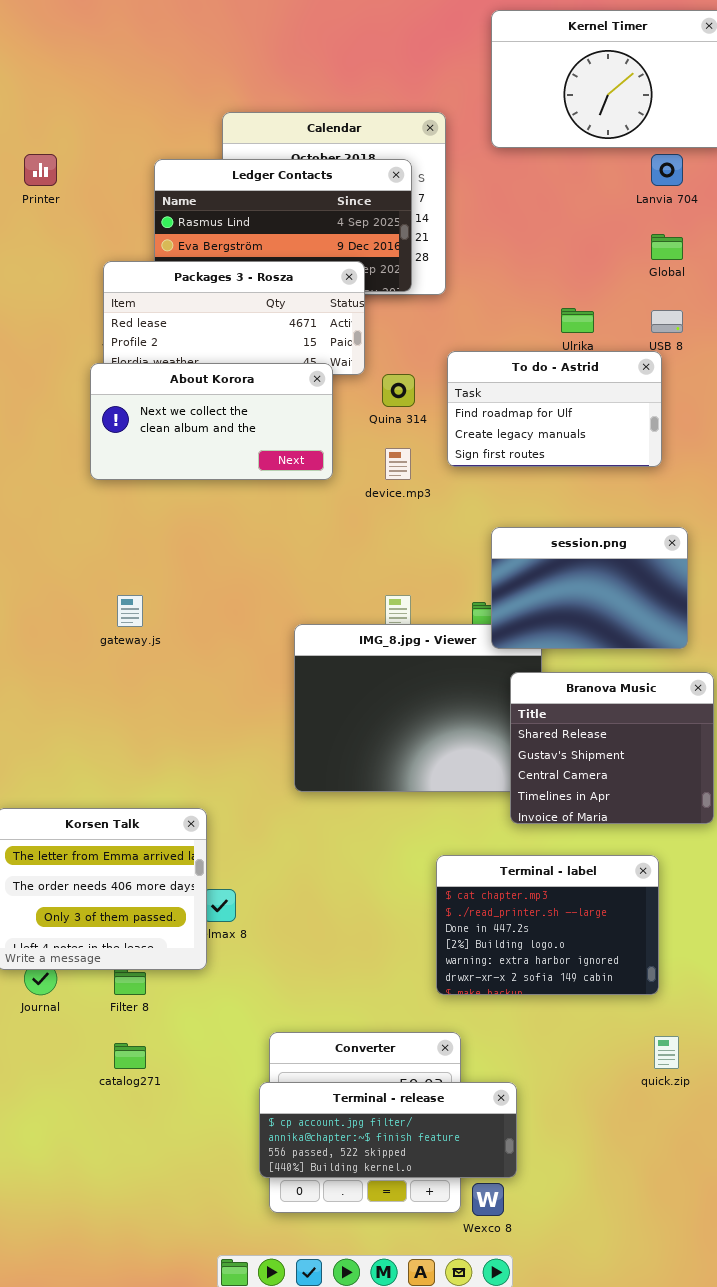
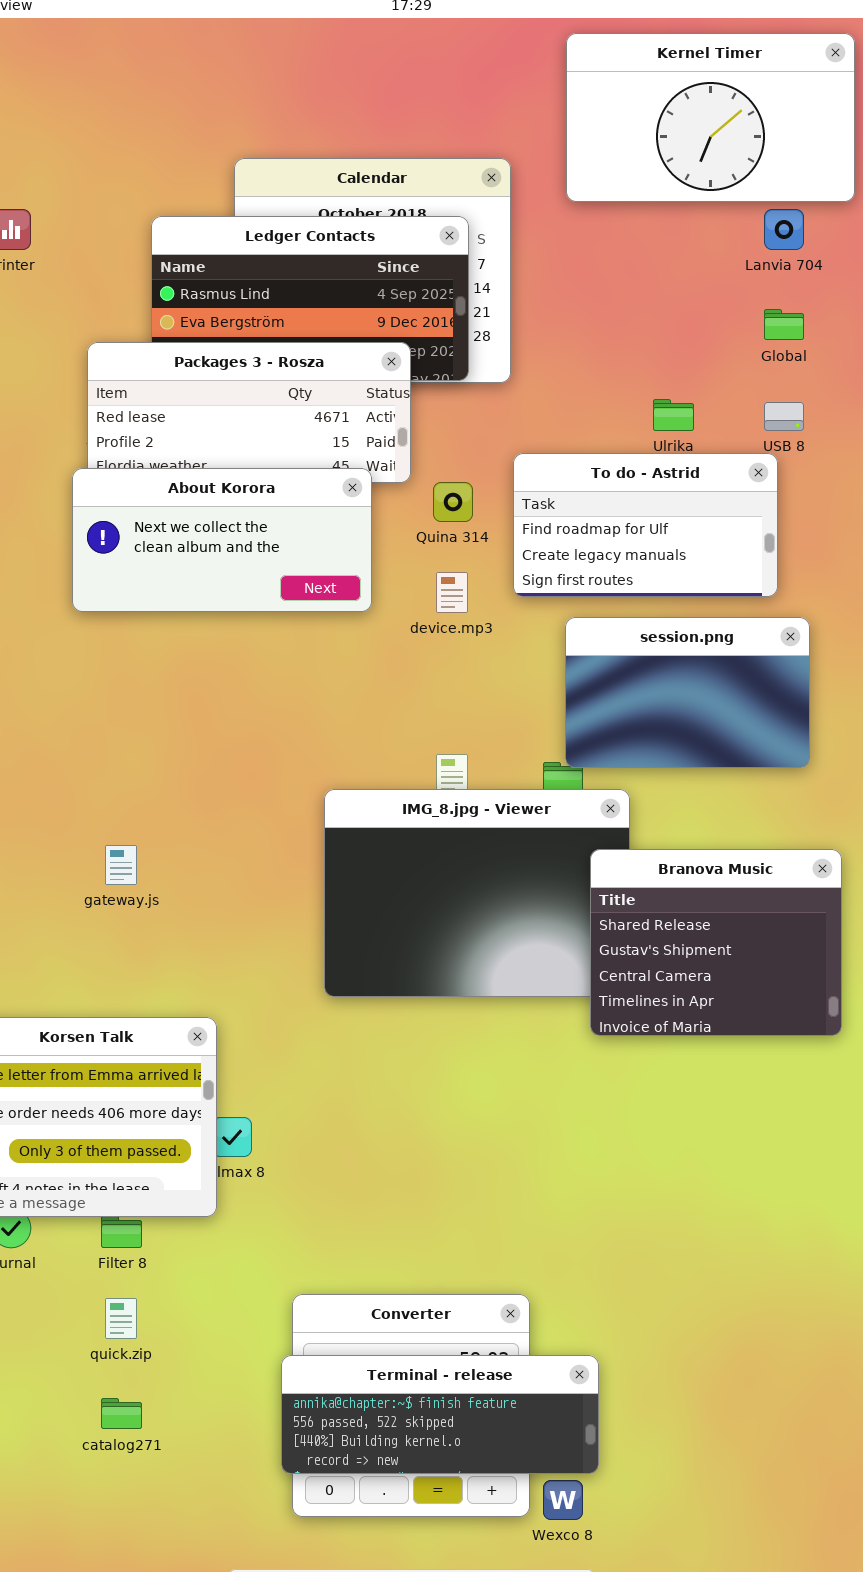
session.png: [491,527,688,649] -> [565,617,810,768], moved
gateway.js: [117,595,143,627] -> [105,845,137,885], moved
Terminal - label: [436,855,659,995] -> none, closed
quick.zip: [654,1036,679,1069] -> [105,1298,137,1339], moved
catalog271: [114,1043,146,1069] -> [101,1398,142,1429], moved
Terminal - release: [259,1082,517,1178] -> [281,1355,599,1474], scrolled down 1 row

